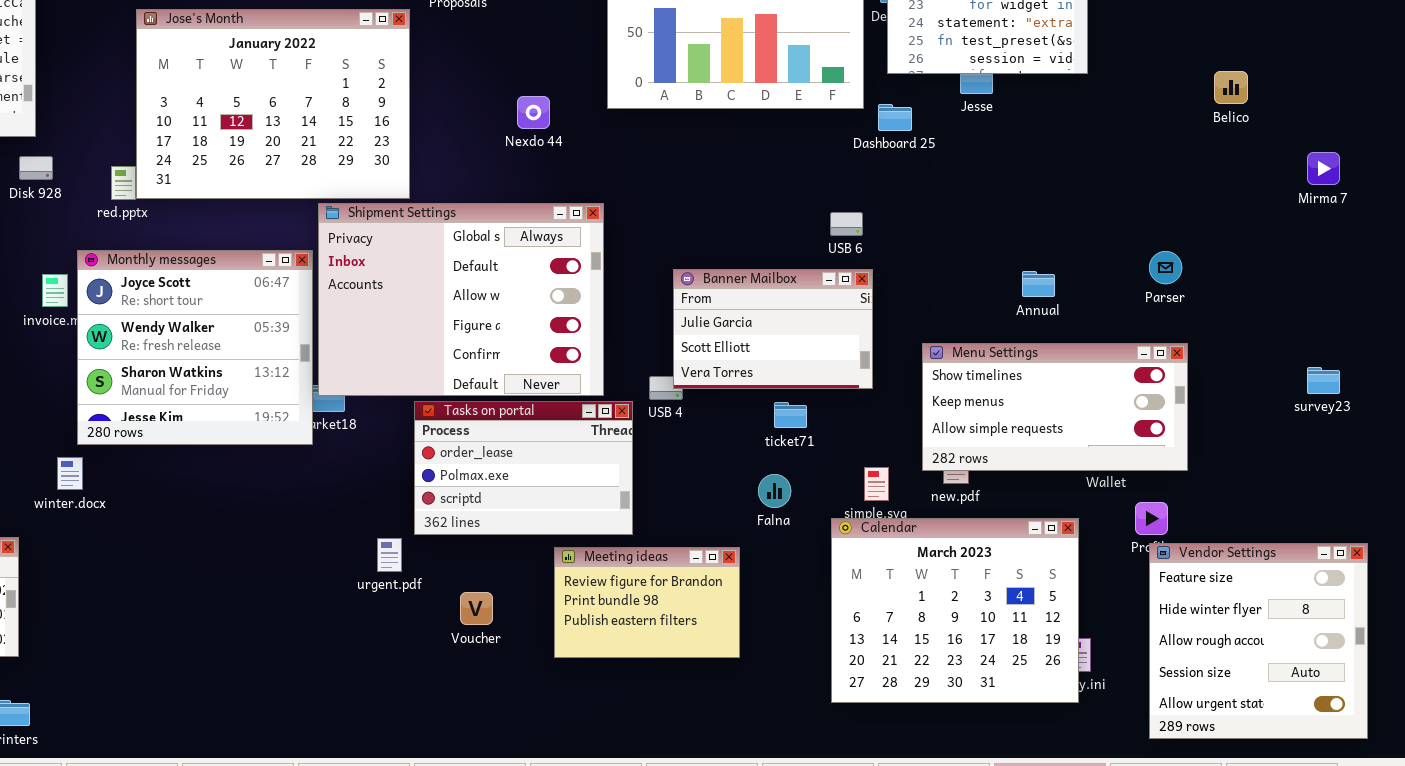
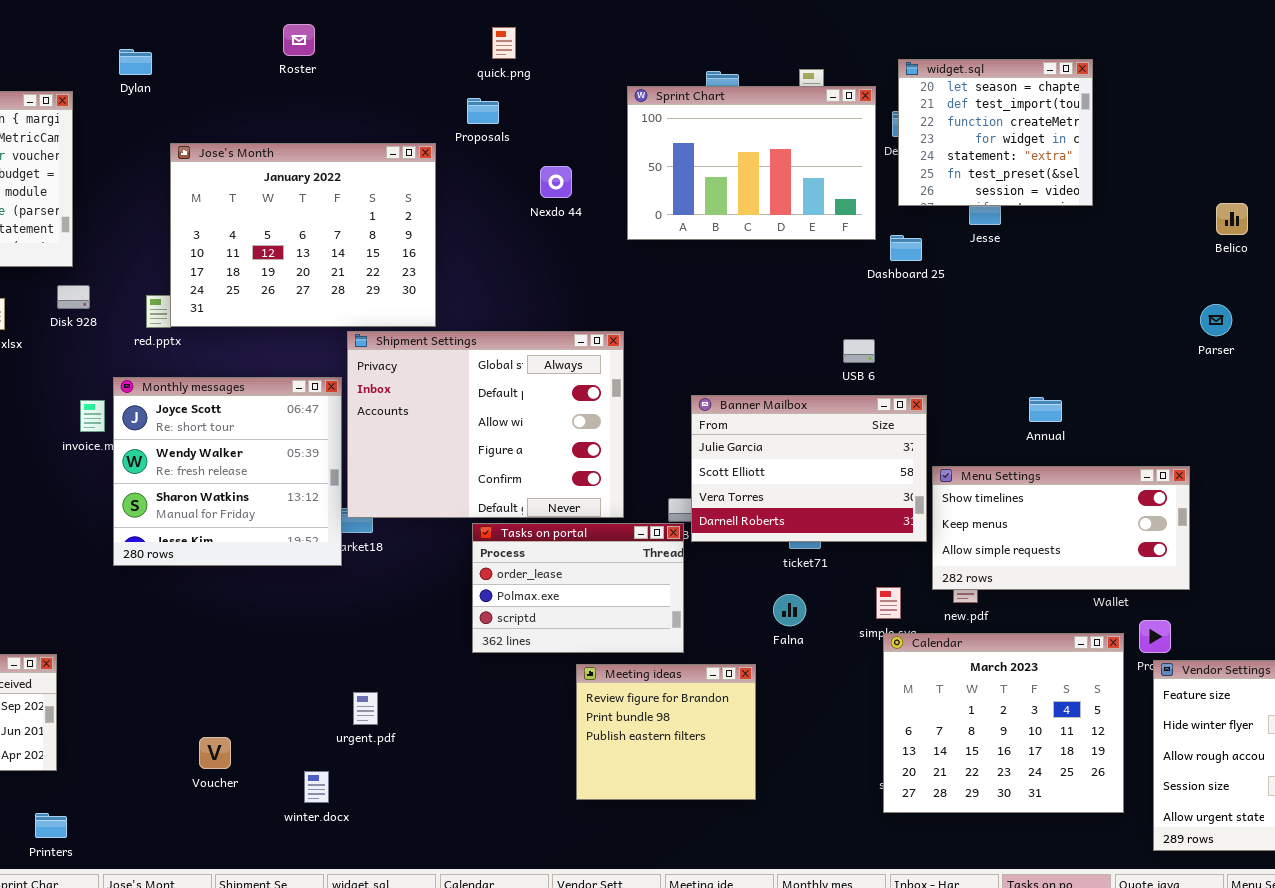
Nexdo 44: [517,96,550,129] -> [540,166,572,198], moved
Parser: [1149,251,1182,284] -> [1200,304,1232,336], moved
Banner Mailbox: [673,269,873,389] -> [691,395,927,542], resized
Tasks on portal: [414,401,633,535] -> [472,523,684,653], moved
winter.docx: [57,457,83,490] -> [304,771,329,803], moved
Calendar: [831,518,1079,703] -> [883,633,1124,813], moved
urgent.pdf: [377,538,402,572] -> [353,692,378,725], moved
Meeting ideas: [554,547,740,658] -> [576,664,756,800], resized
Voucher: [460,592,493,625] -> [199,737,231,769], moved

